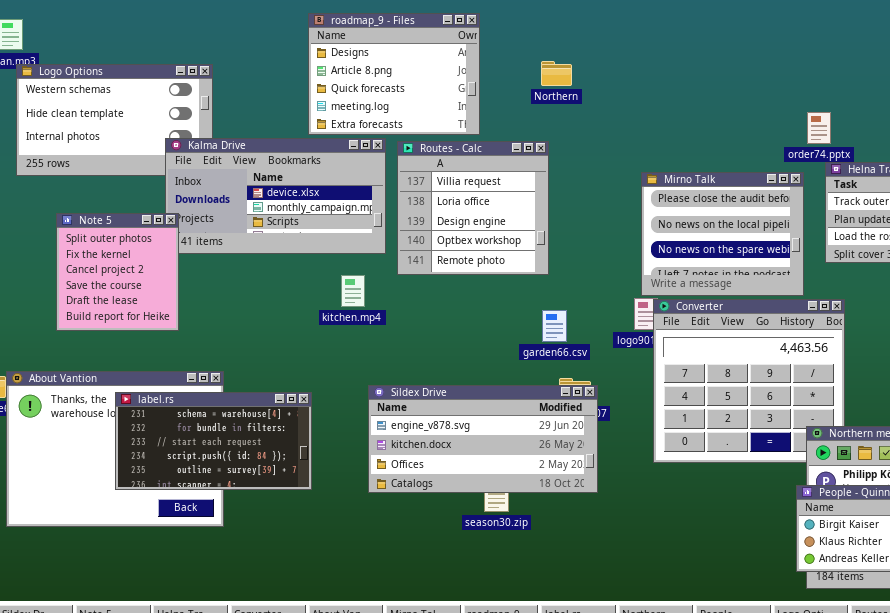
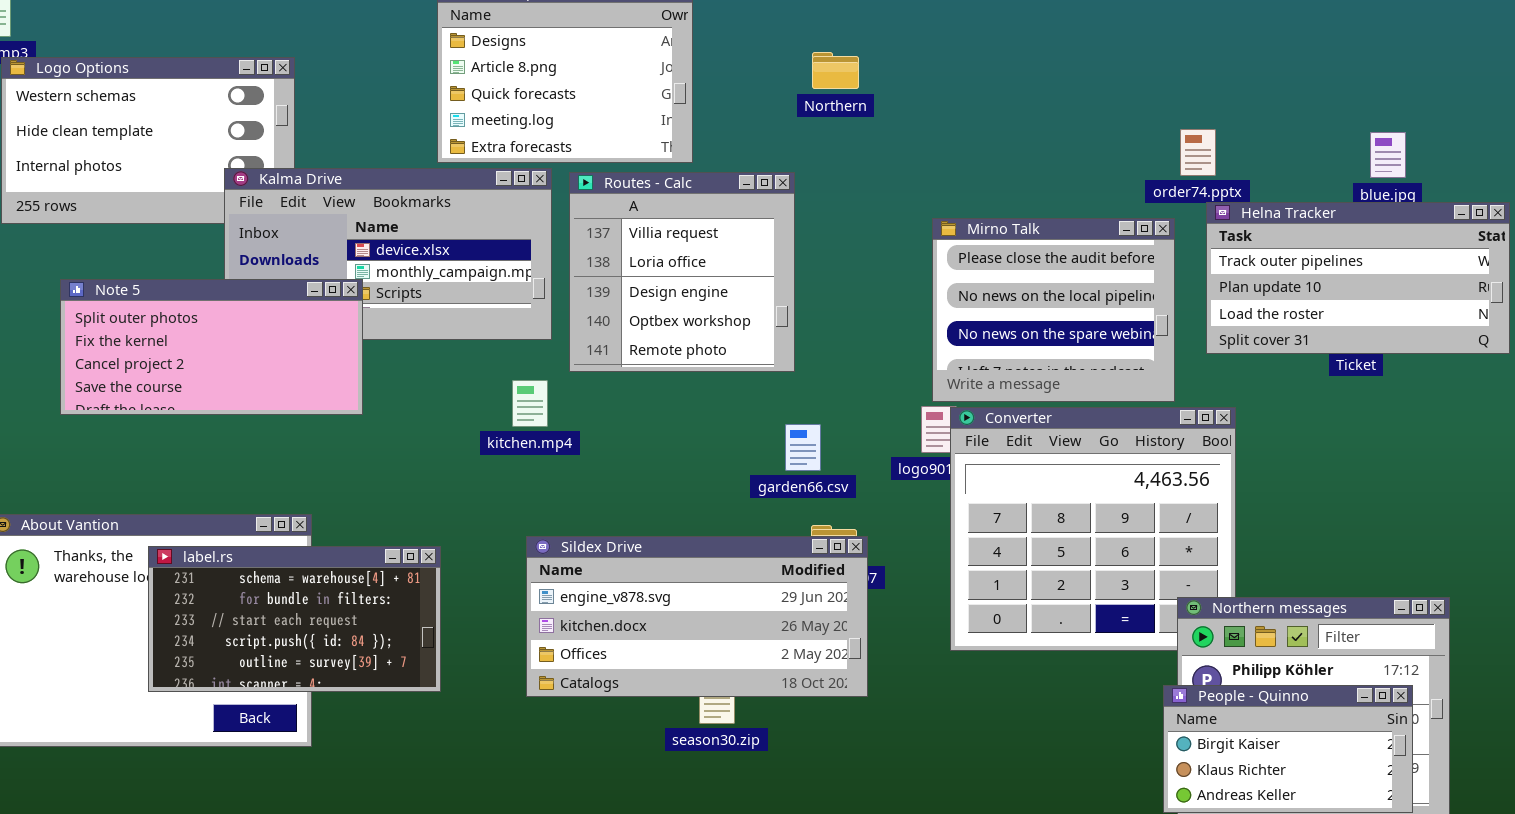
Northern: [541,61,572,86] -> [812,52,859,89], moved
Note 5: [56,213,179,331] -> [60,279,363,415], resized
kitchen.mp4: [341,275,365,307] -> [512,380,548,427], moved

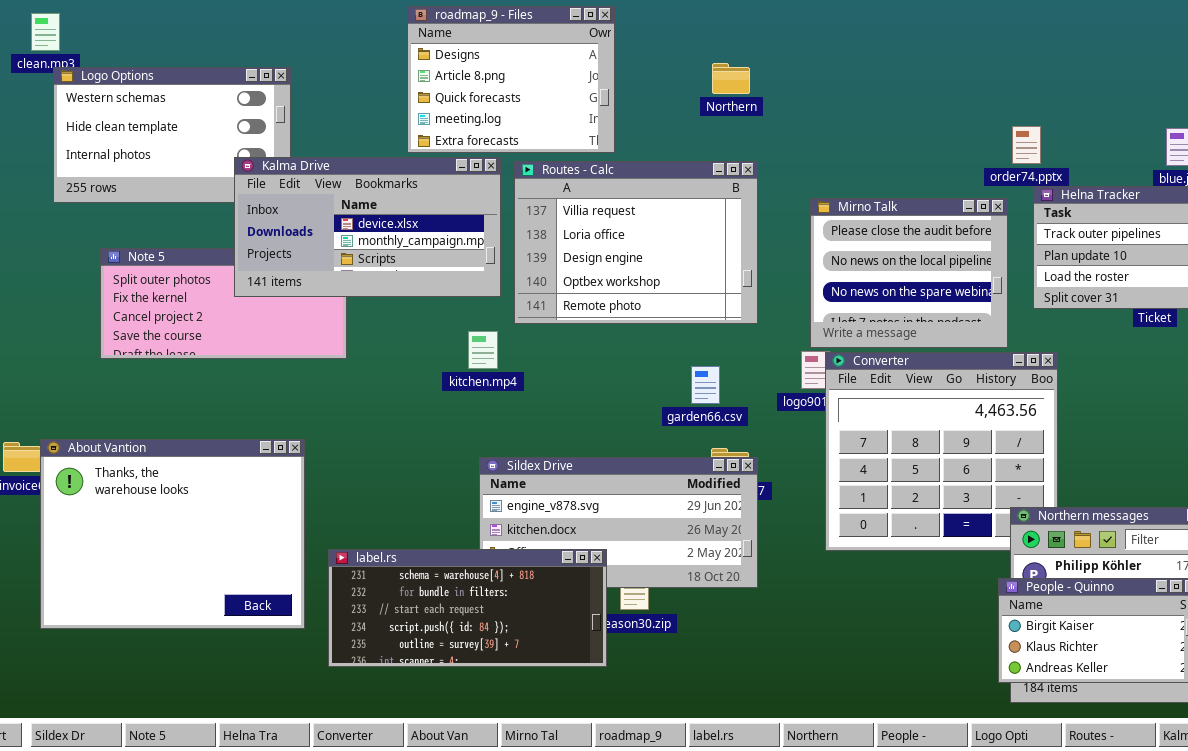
Kalma Drive: [224,168,552,340] -> [234,157,501,297], raised
Routes - Calc: [569,172,795,372] -> [514,161,758,324], resized
label.rs: [148,546,441,692] -> [328,549,607,667], moved, resized

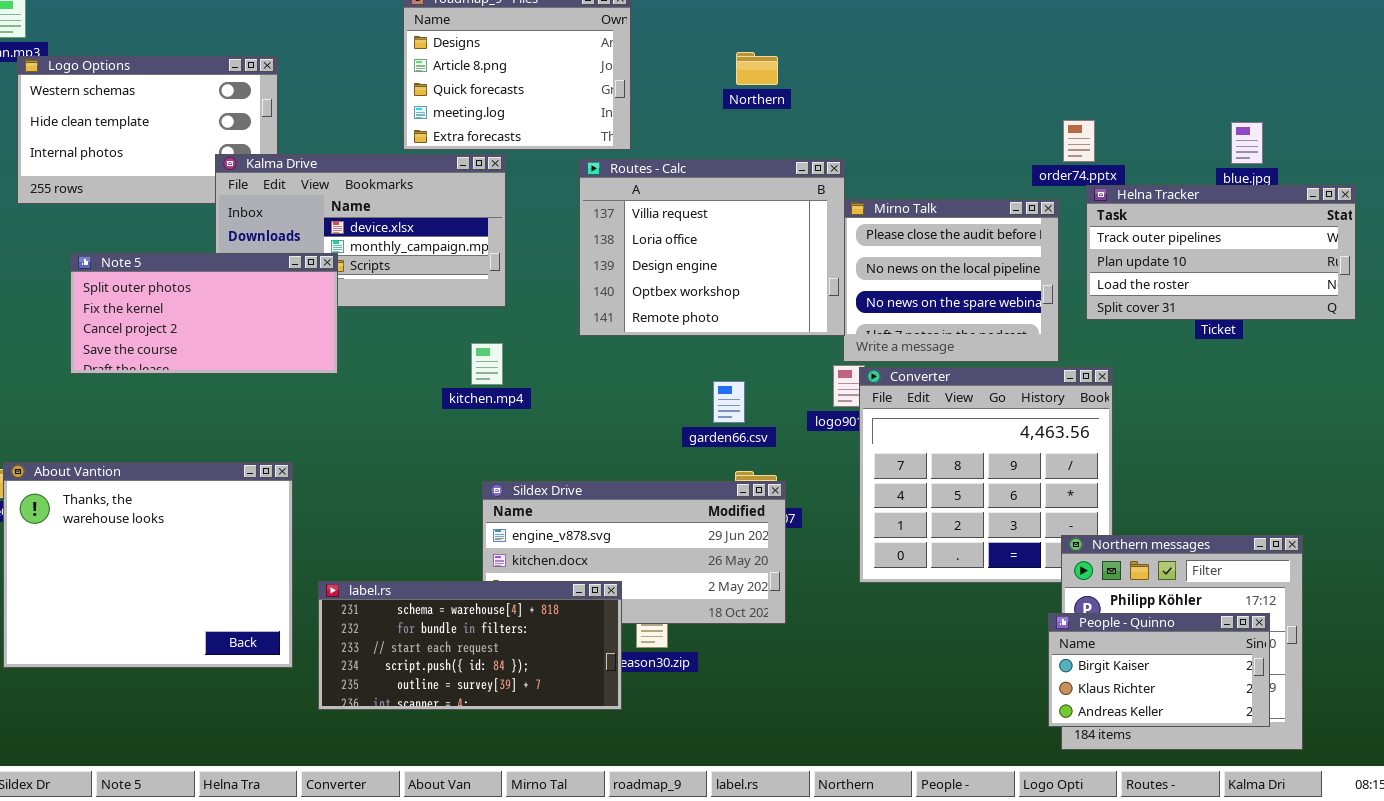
Routes - Calc: [514,161,758,324] -> [579,159,845,336], moved
Note 5: [100,248,347,359] -> [70,253,338,374], raised

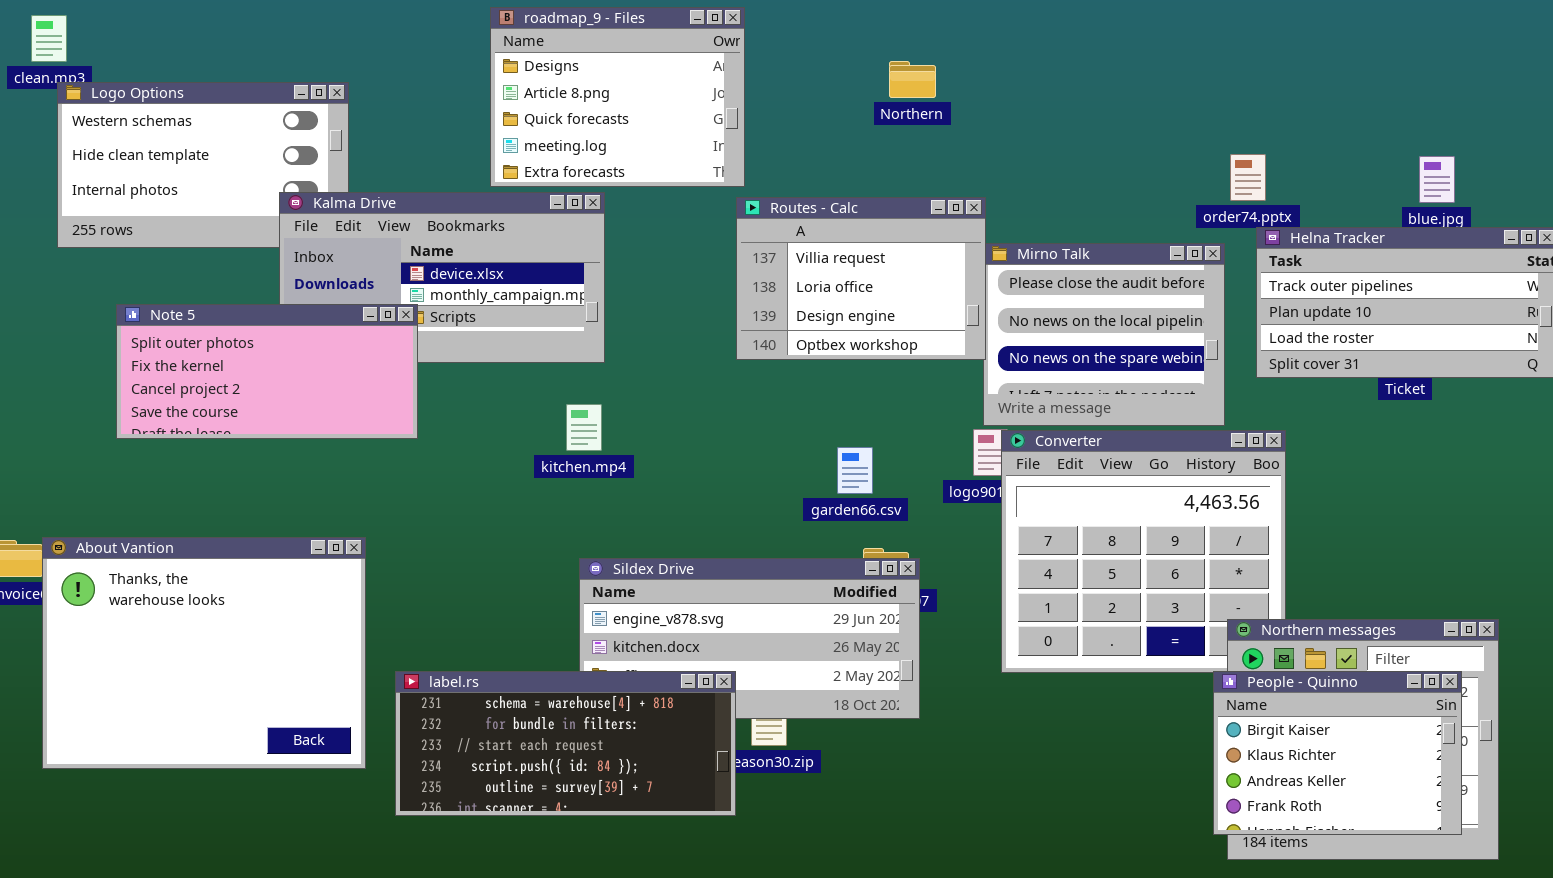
Northern: [736,52,778,85] -> [889,61,936,98], moved
Routes - Calc: [579,159,845,336] -> [736,197,986,360], resized
People - Quinno: [1048,613,1270,727] -> [1213,671,1462,835], resized

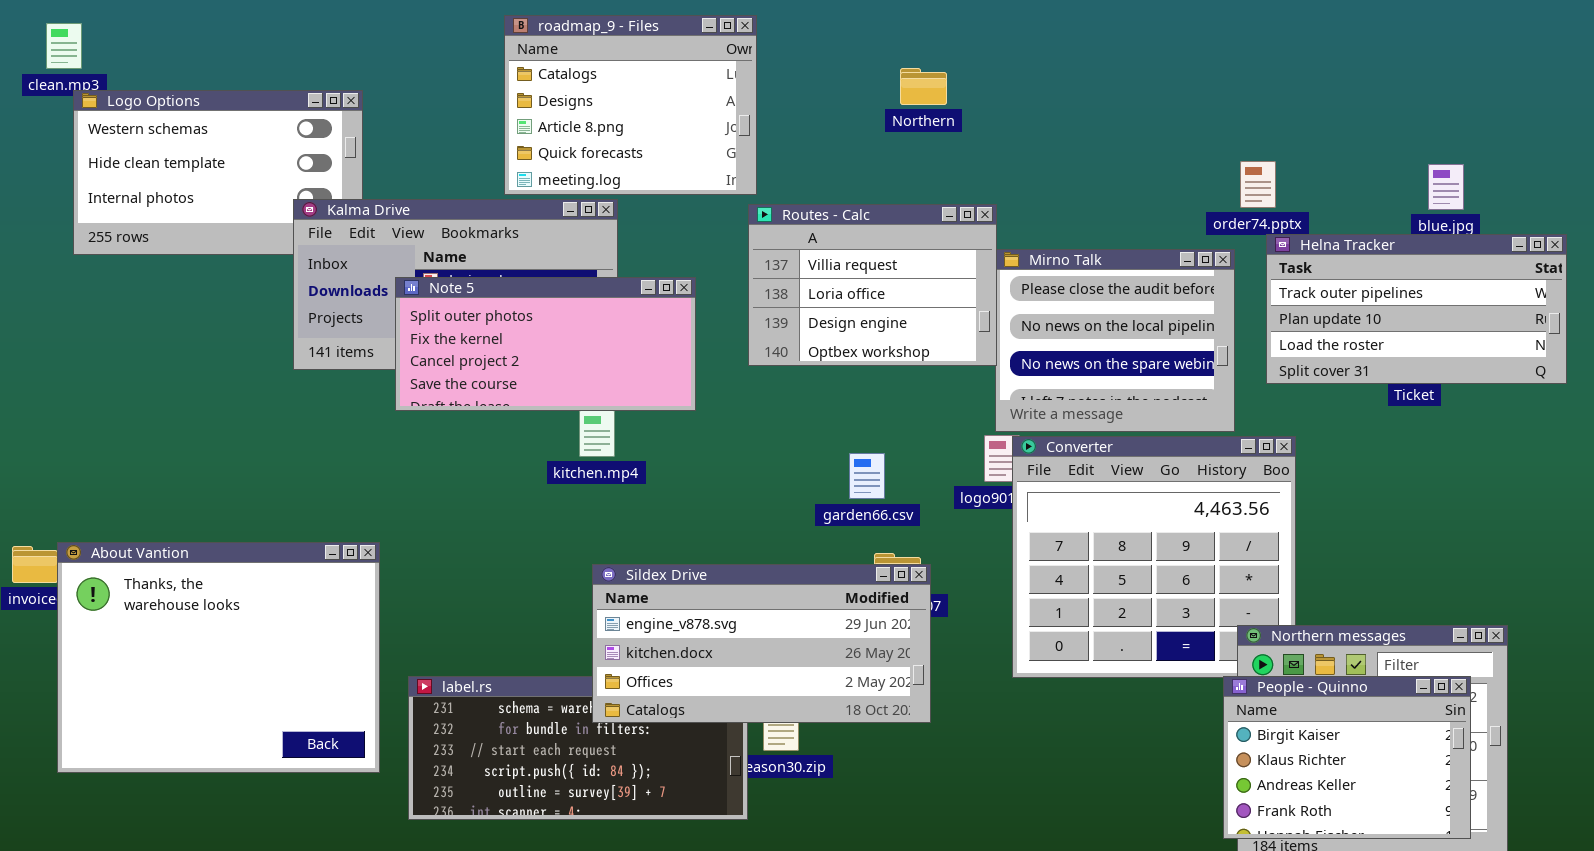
roadmap_9 - Files: [490,7,745,187] -> [504,15,757,195], scrolled up 1 row
Note 5: [116,304,418,439] -> [395,277,696,411], moved
Sildex Drive: [579,558,920,719] -> [592,564,931,723], raised

